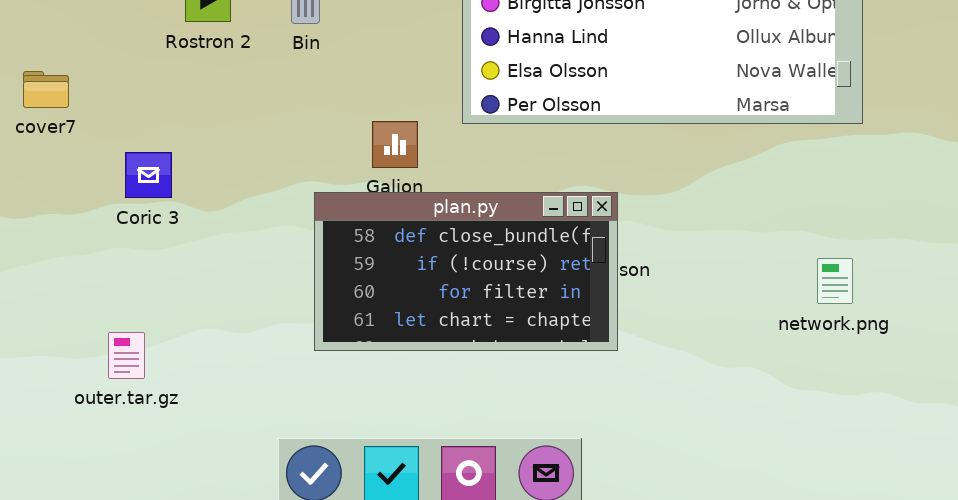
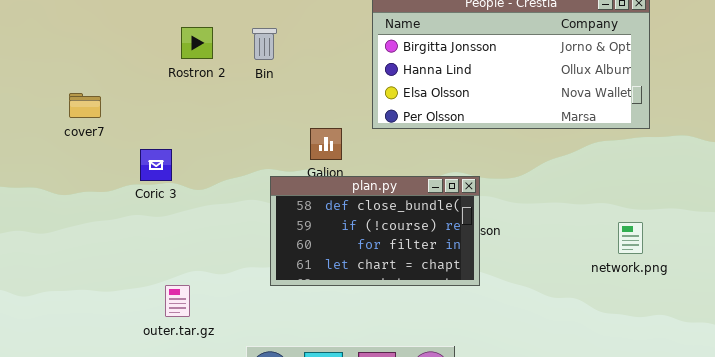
outer.tar.gz: [108,332,145,379] -> [165,285,190,317], moved

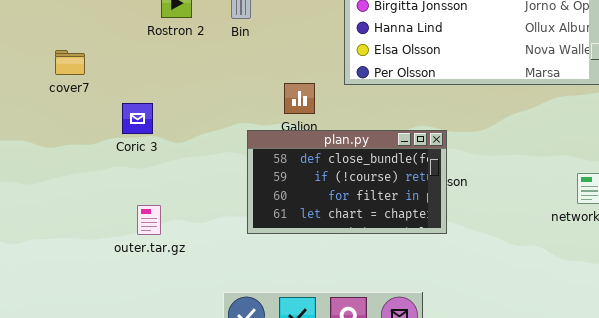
outer.tar.gz: [165,285,190,317] -> [137,205,161,235], moved

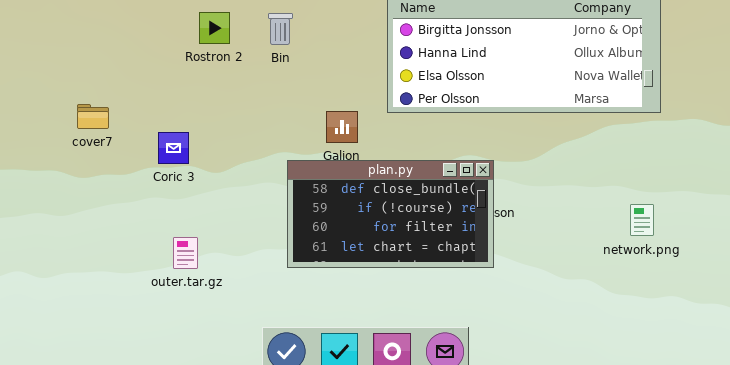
cover7: [55,50,85,75] -> [77,104,109,129], moved

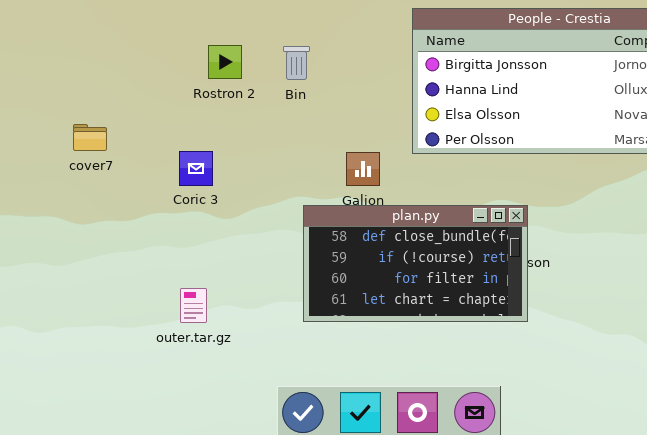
cover7: [77,104,109,129] -> [73,124,107,151], moved
Coric 3: [158,132,189,164] -> [179,151,213,186], moved

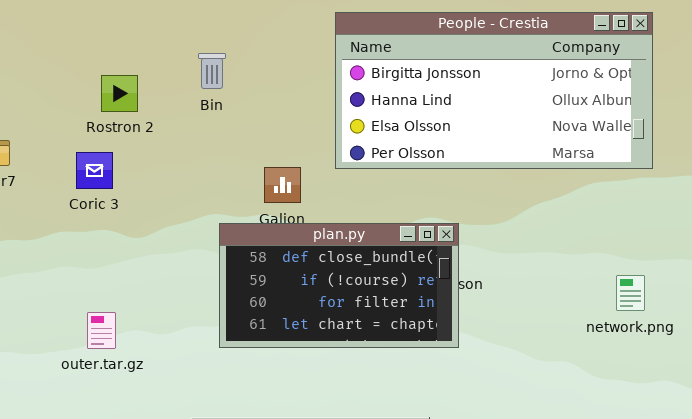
Rostron 2: [208,45,242,79] -> [101,75,138,112], moved
Coric 3: [179,151,213,186] -> [76,152,113,189], moved

